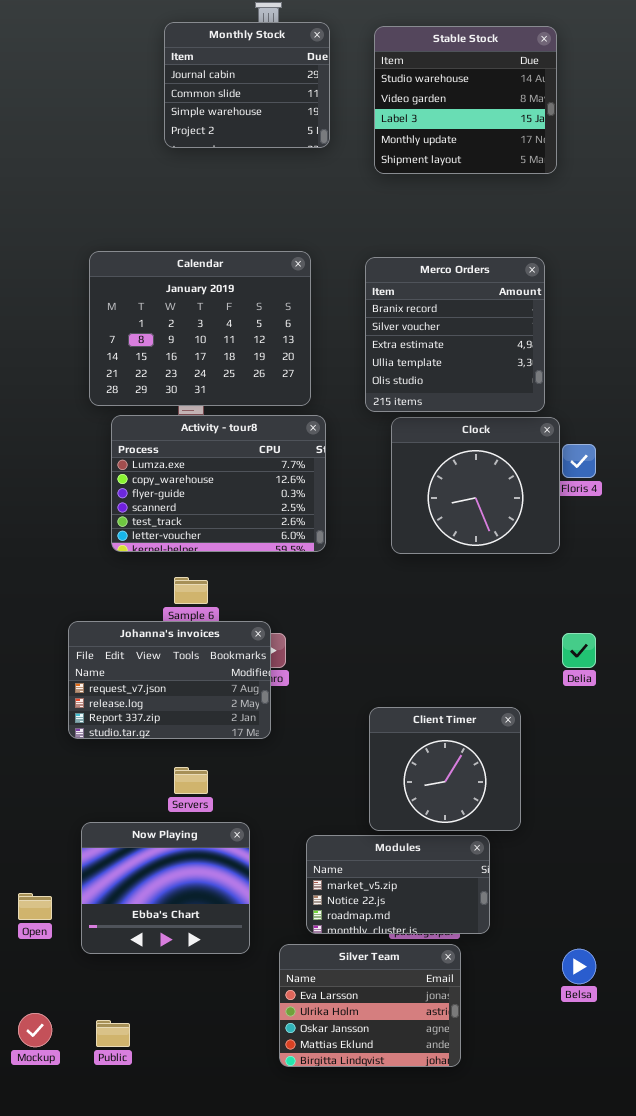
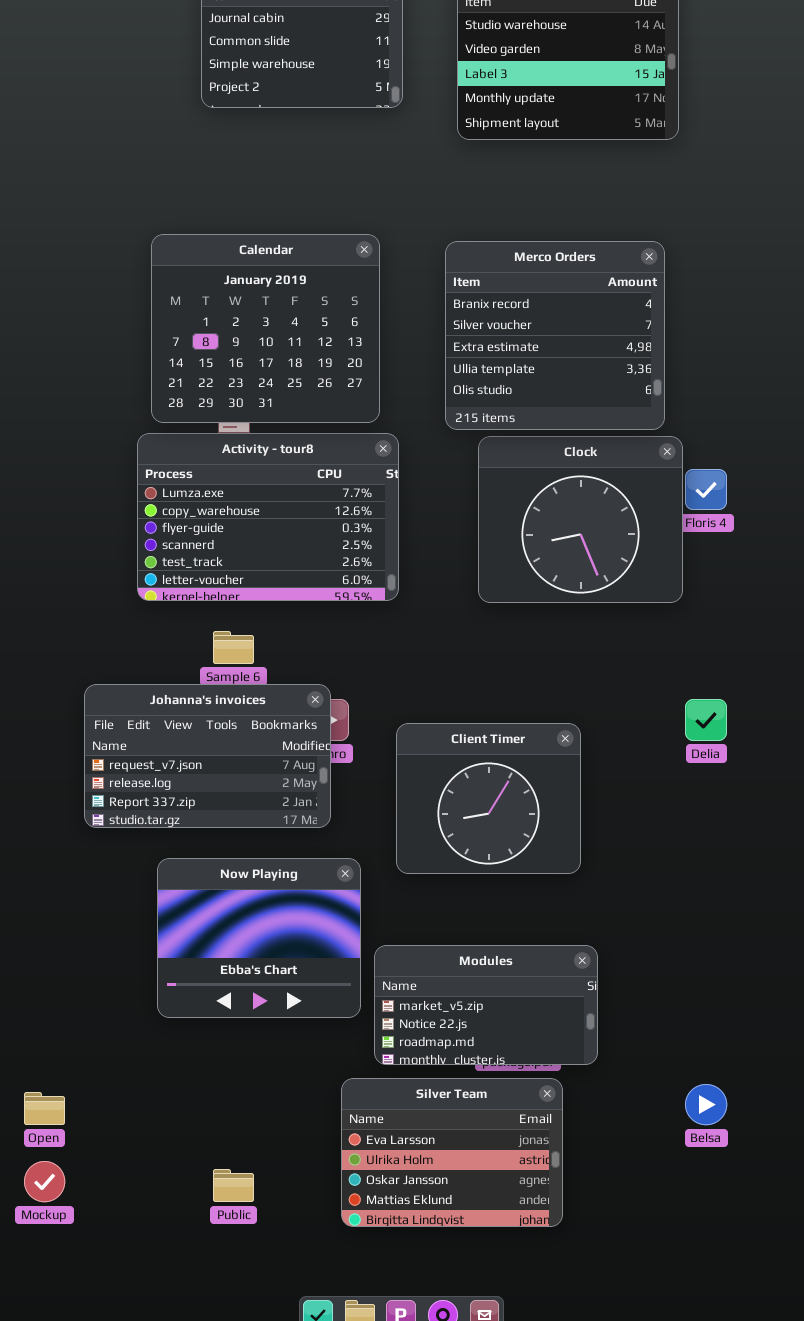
Calendar: [89,251,311,406] -> [151,234,380,423], resized
Client Timer: [369,707,521,831] -> [396,723,581,874], moved
Now Playing: [81,822,250,954] -> [157,858,361,1018], moved
Open: [18,893,52,920] -> [24,1092,65,1125], moved
Public: [96,1020,130,1047] -> [213,1169,254,1202], moved

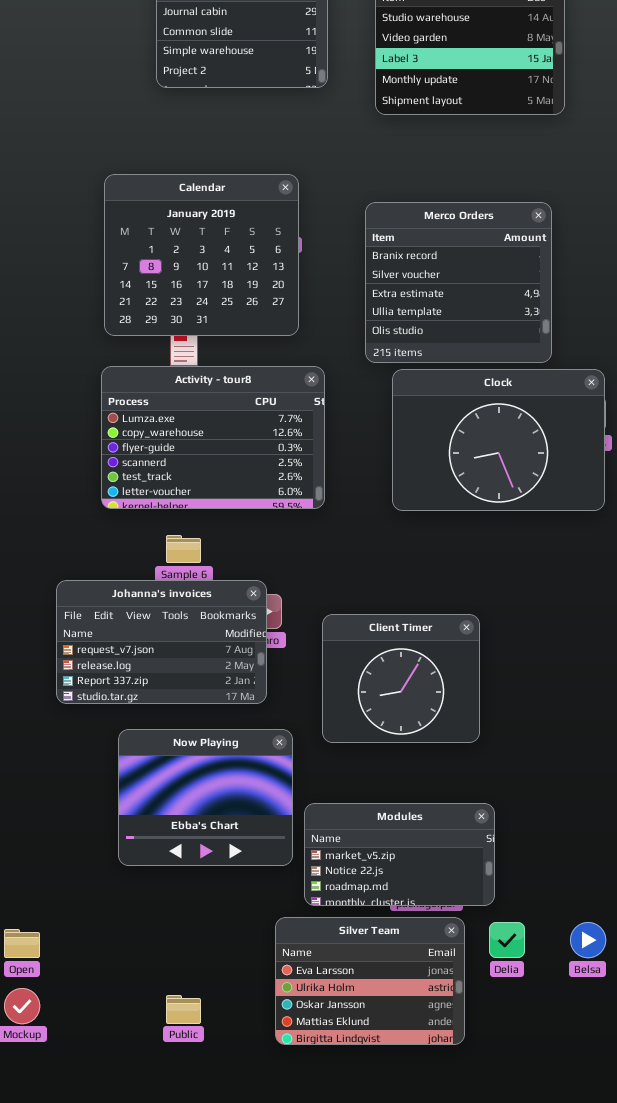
Calendar: [151,234,380,423] -> [104,174,299,336], moved
Clock: [478,436,683,603] -> [392,369,605,511], resized
Delia: [685,699,727,741] -> [489,922,525,958], moved

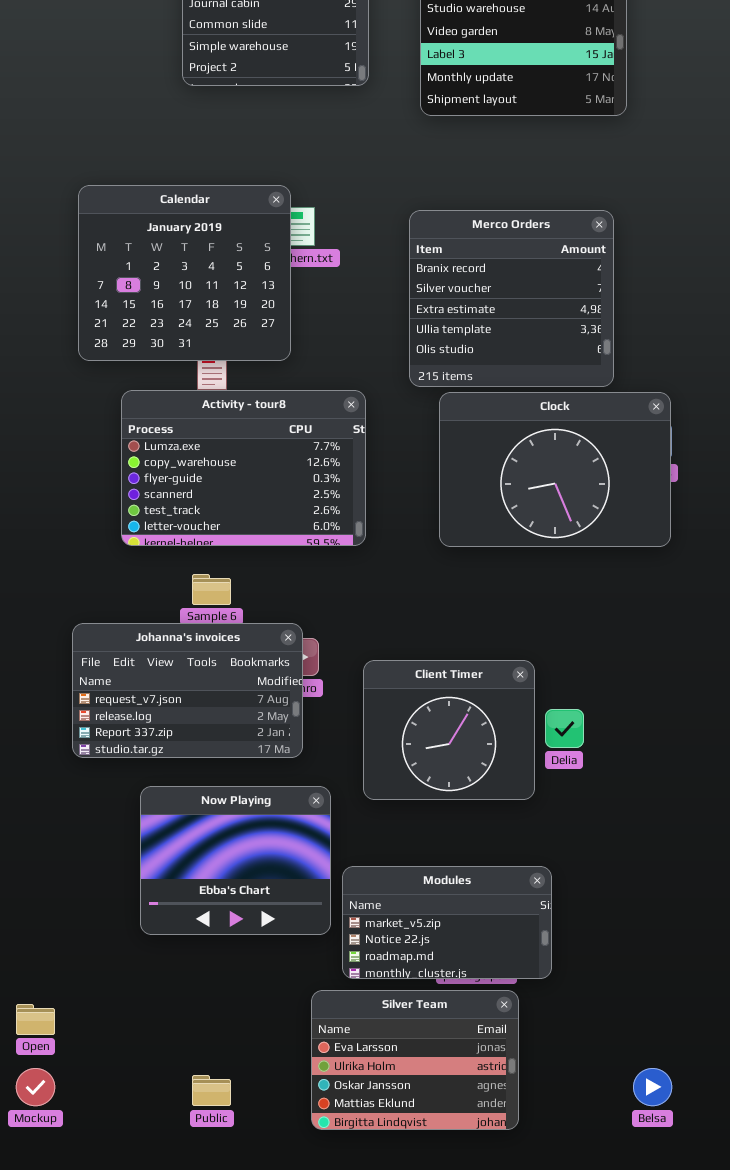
Calendar: [104,174,299,336] -> [78,185,291,361], moved
Delia: [489,922,525,958] -> [545,709,584,748], moved
Belsa: [570,922,606,958] -> [633,1068,672,1106], moved

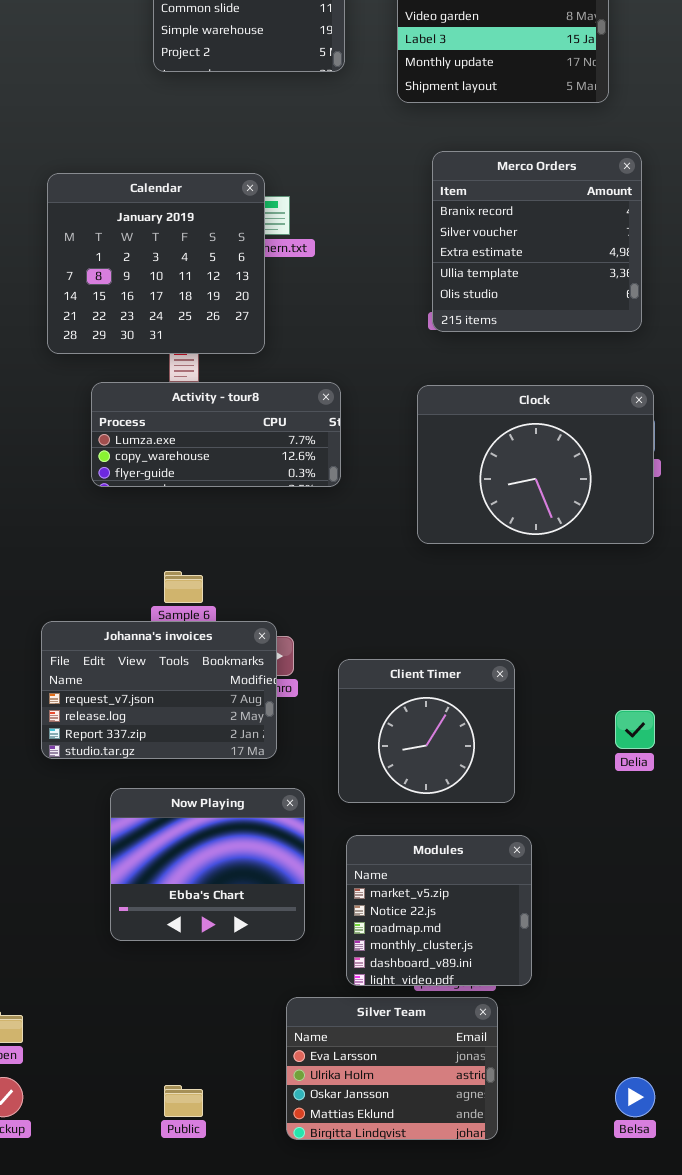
Merco Orders: [409,210,614,387] -> [432,151,642,332], moved
Activity - tour8: [121,390,366,546] -> [91,382,341,487], resized
Delia: [545,709,584,748] -> [615,710,655,749], moved
Modules: [342,866,552,979] -> [346,835,532,986], resized

